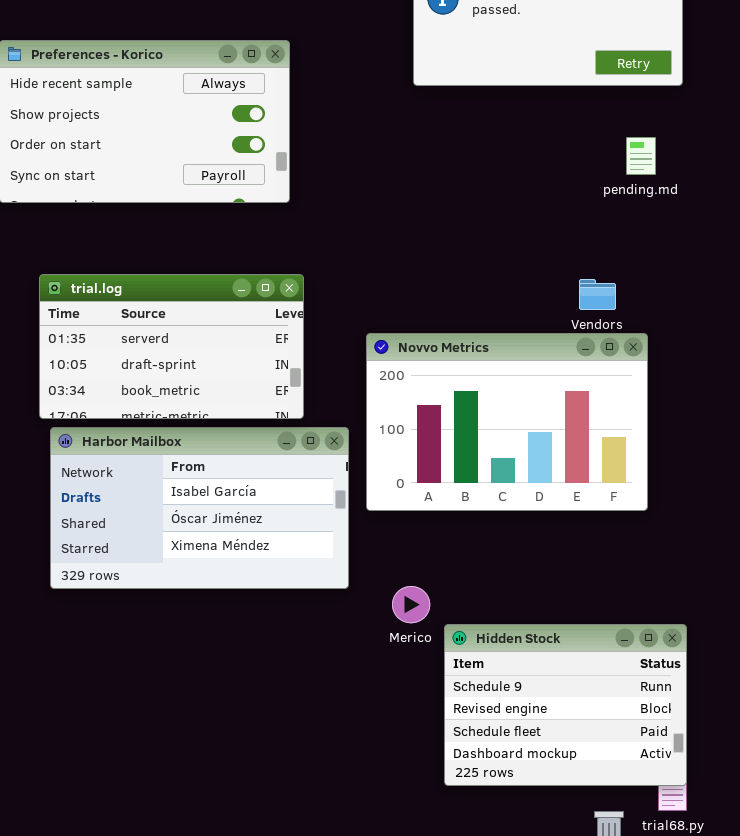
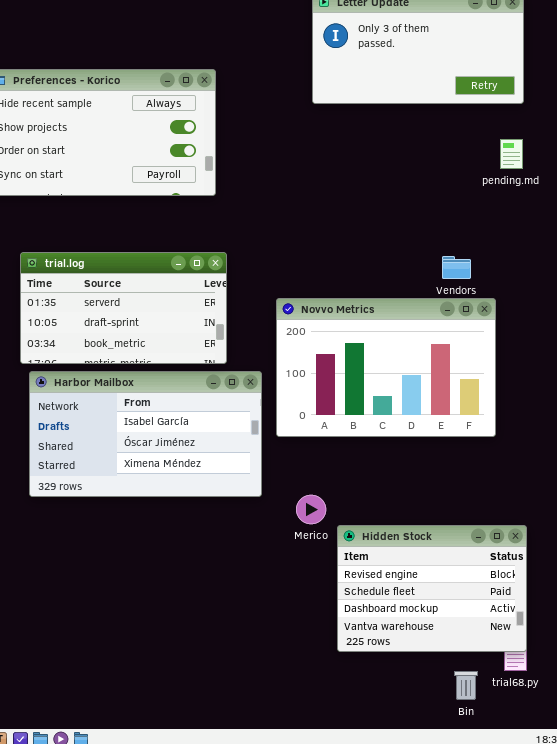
pending.md: [626,137,656,175] -> [500,139,523,169], moved
Hidden Stock: [444,624,687,786] -> [337,525,527,652], scrolled down 1 row

